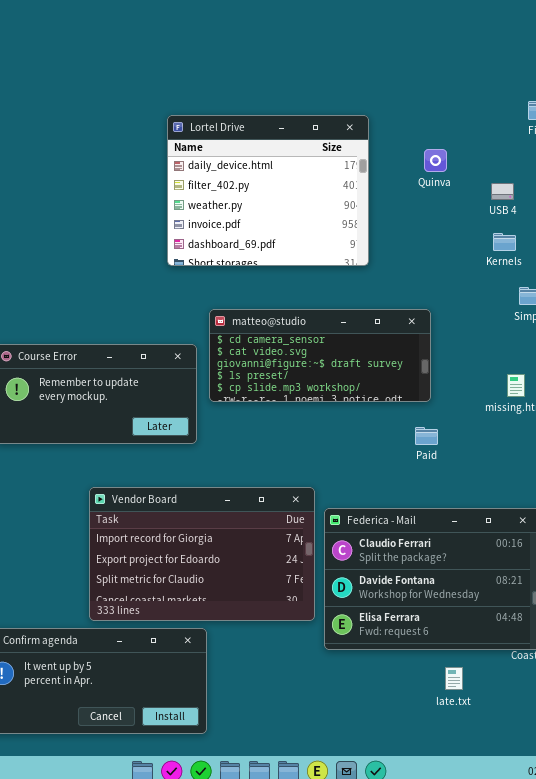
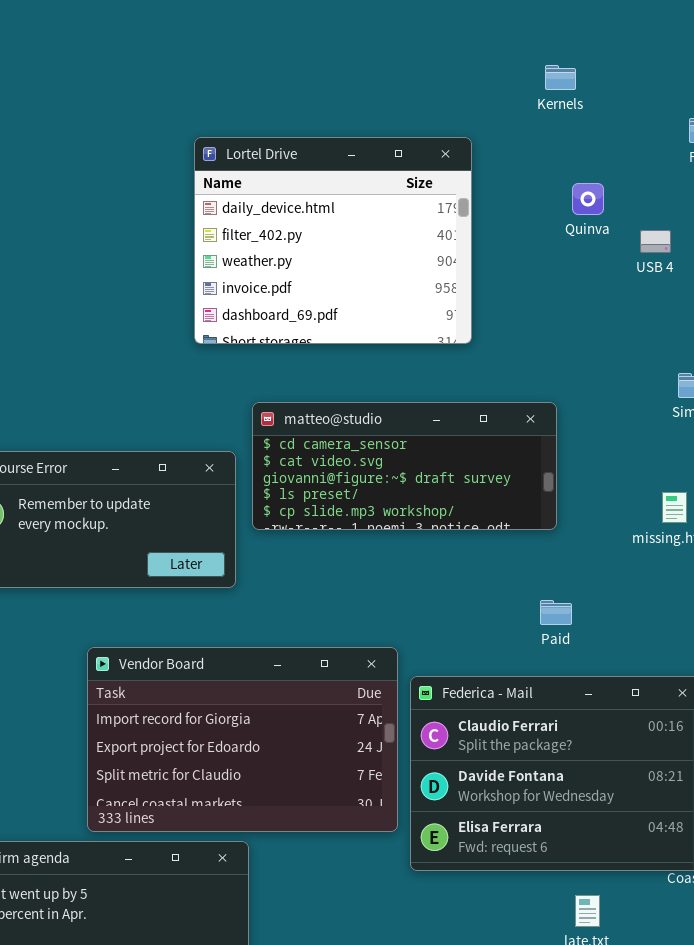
Quinva: [424,149,447,172] -> [572,183,604,215], moved
Kernels: [493,233,516,251] -> [545,65,576,90], moved
Paid: [415,427,438,445] -> [540,600,572,625], moved

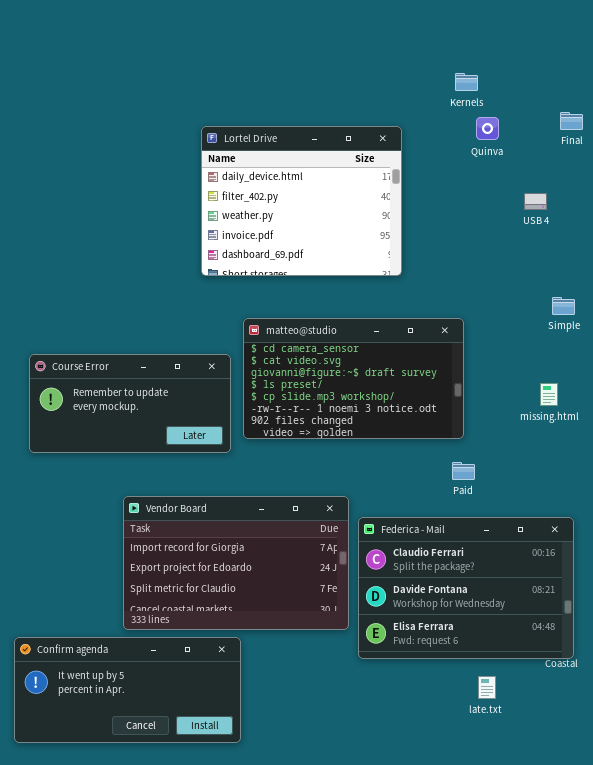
Quinva: [572,183,604,215] -> [476,117,499,140], moved
matteo@studio: [252,402,557,530] -> [243,318,464,439], resized

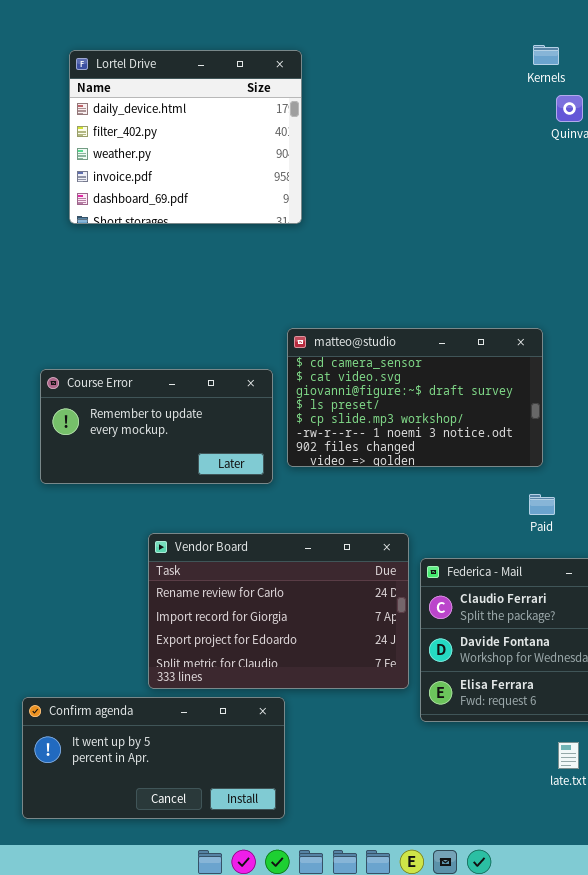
Lortel Drive: [201,126,402,276] -> [69,50,302,224], moved
Vendor Board: [123,496,349,630] -> [148,533,409,689], scrolled up 1 row

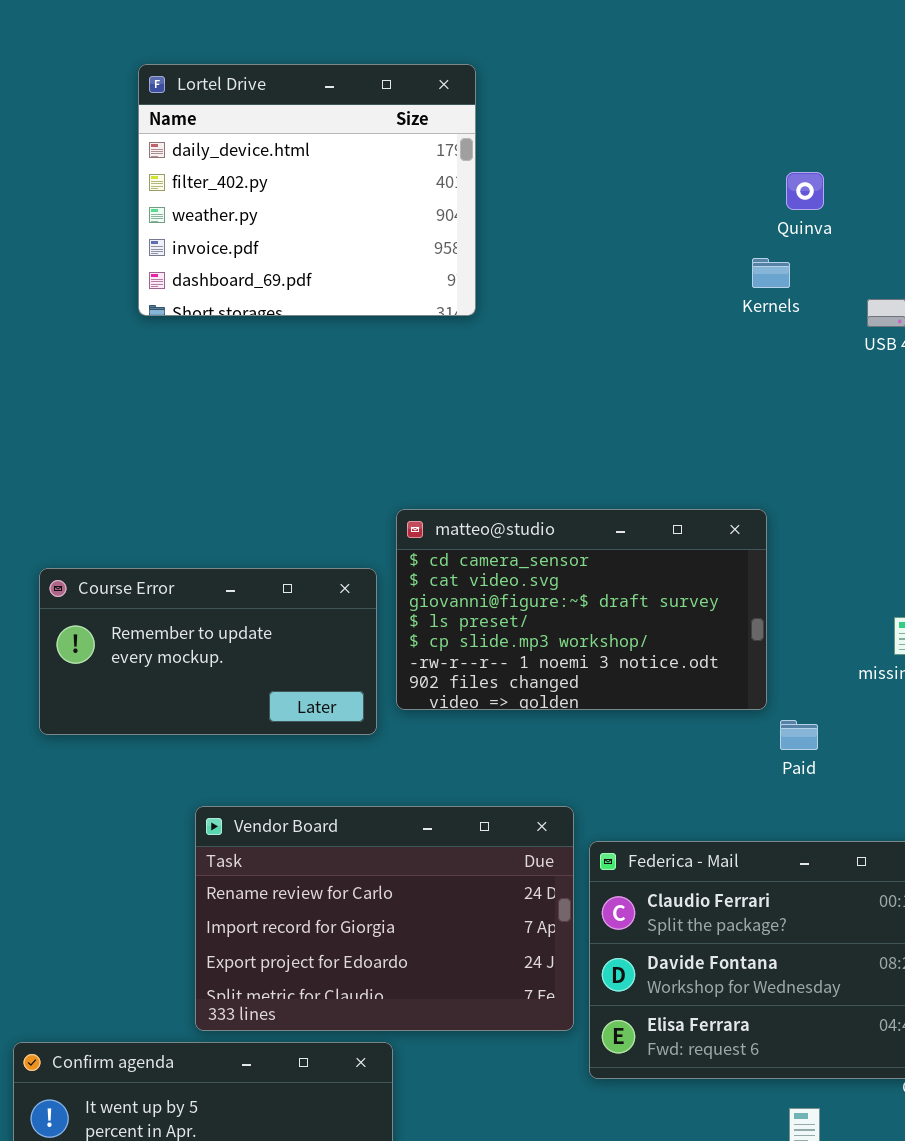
Kernels: [533,45,559,65] -> [752,258,790,288], moved
Lortel Drive: [69,50,302,224] -> [138,64,476,316], moved
Paid: [529,494,555,515] -> [780,720,818,750], moved

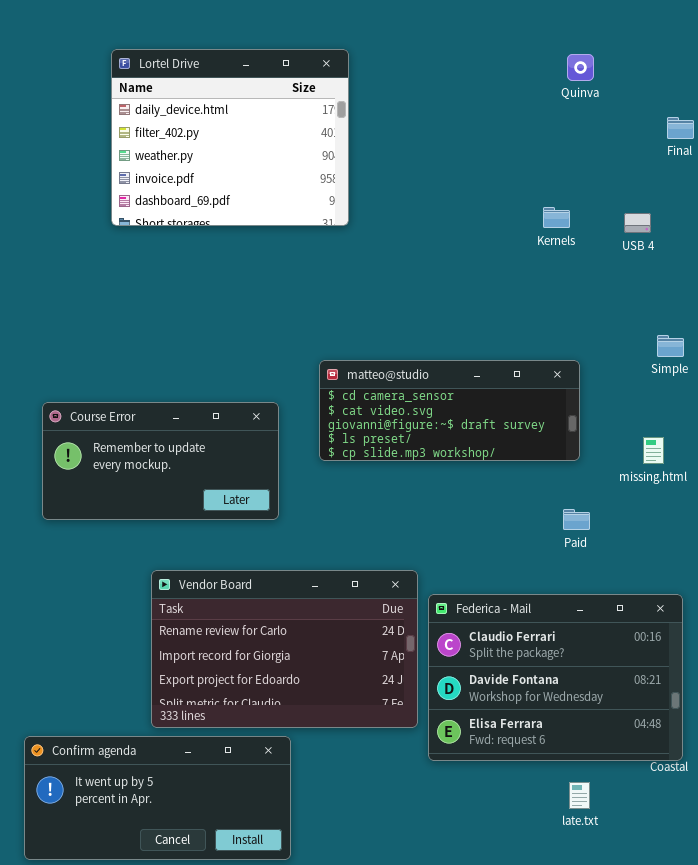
Quinva: [786,172,824,210] -> [567,54,594,81], moved
Kernels: [752,258,790,288] -> [543,207,570,228], moved
matteo@studio: [396,509,767,710] -> [319,360,580,461], moved, resized

